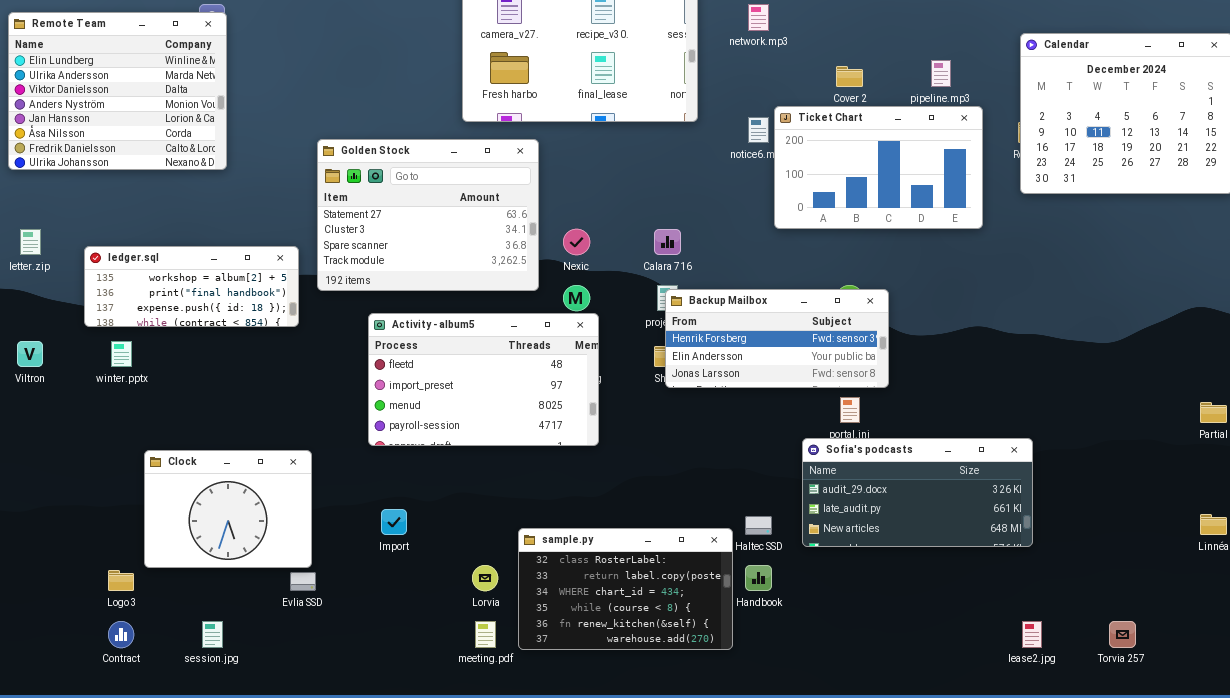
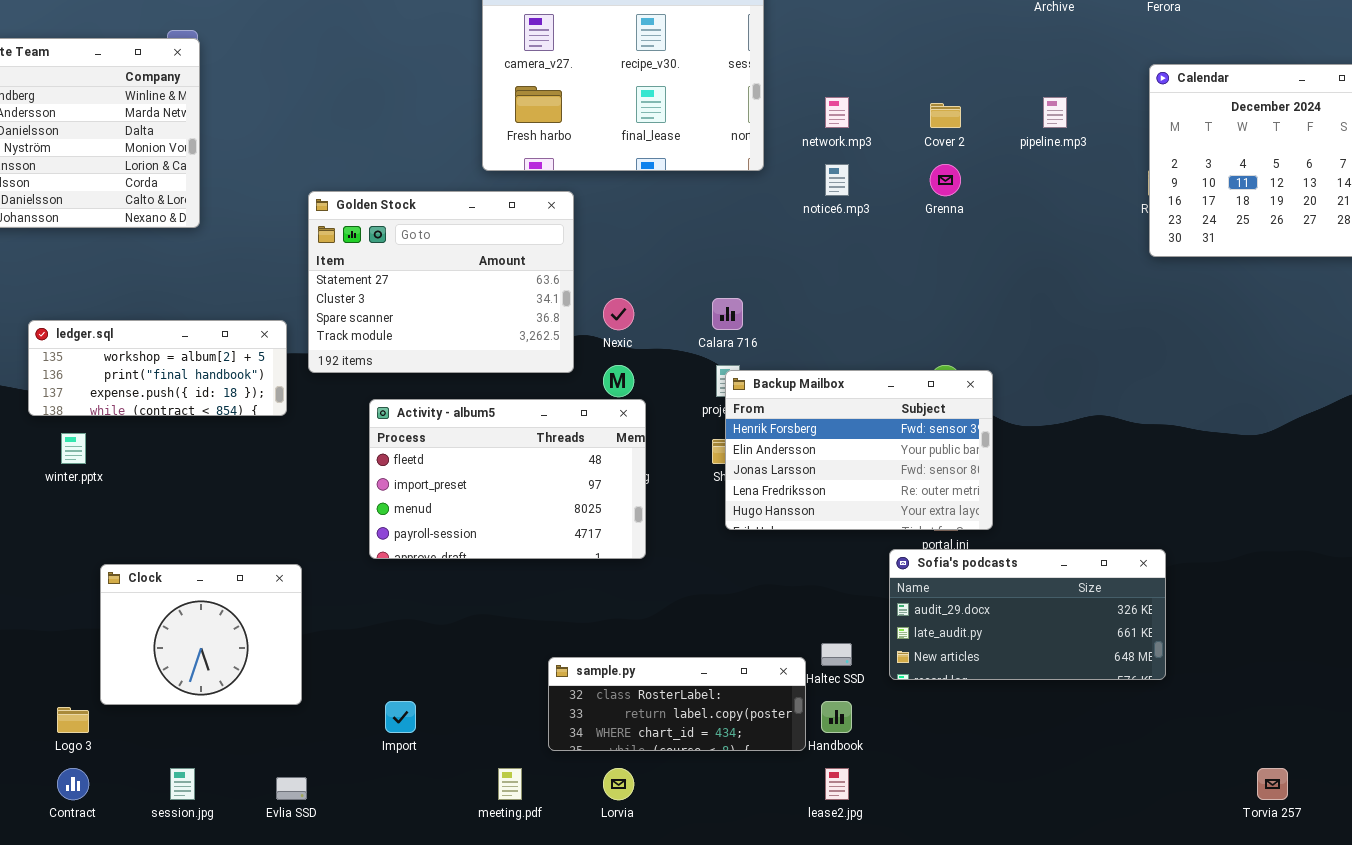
network.mp3: [748,4,769,31] -> [825,97,849,128], moved
Ticket Chart: [774,106,983,229] -> none, closed
Backup Mailbox: [665,289,889,388] -> [725,370,993,530], resized
Import: [381,509,407,535] -> [385,701,416,733], moved
sample.py: [518,528,733,650] -> [548,657,806,751], resized
Lorvia: [472,565,498,591] -> [603,768,634,800], moved
Evlia SSD: [290,572,316,591] -> [276,777,307,800], moved
lease2.jpg: [1022,621,1042,648] -> [825,768,849,800], moved

